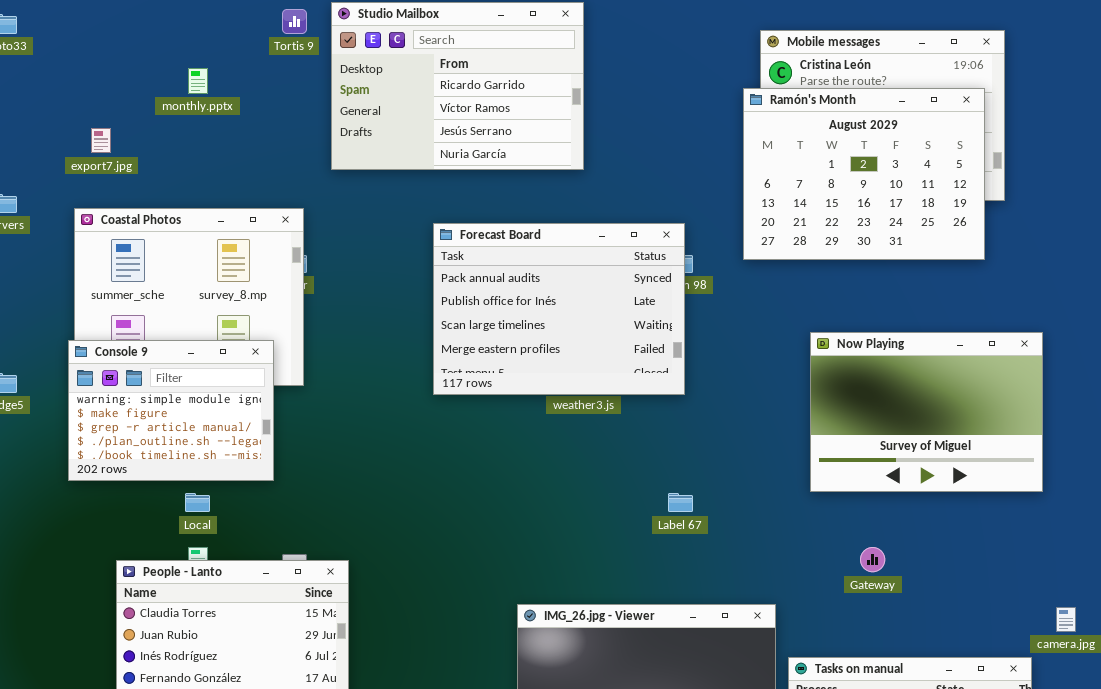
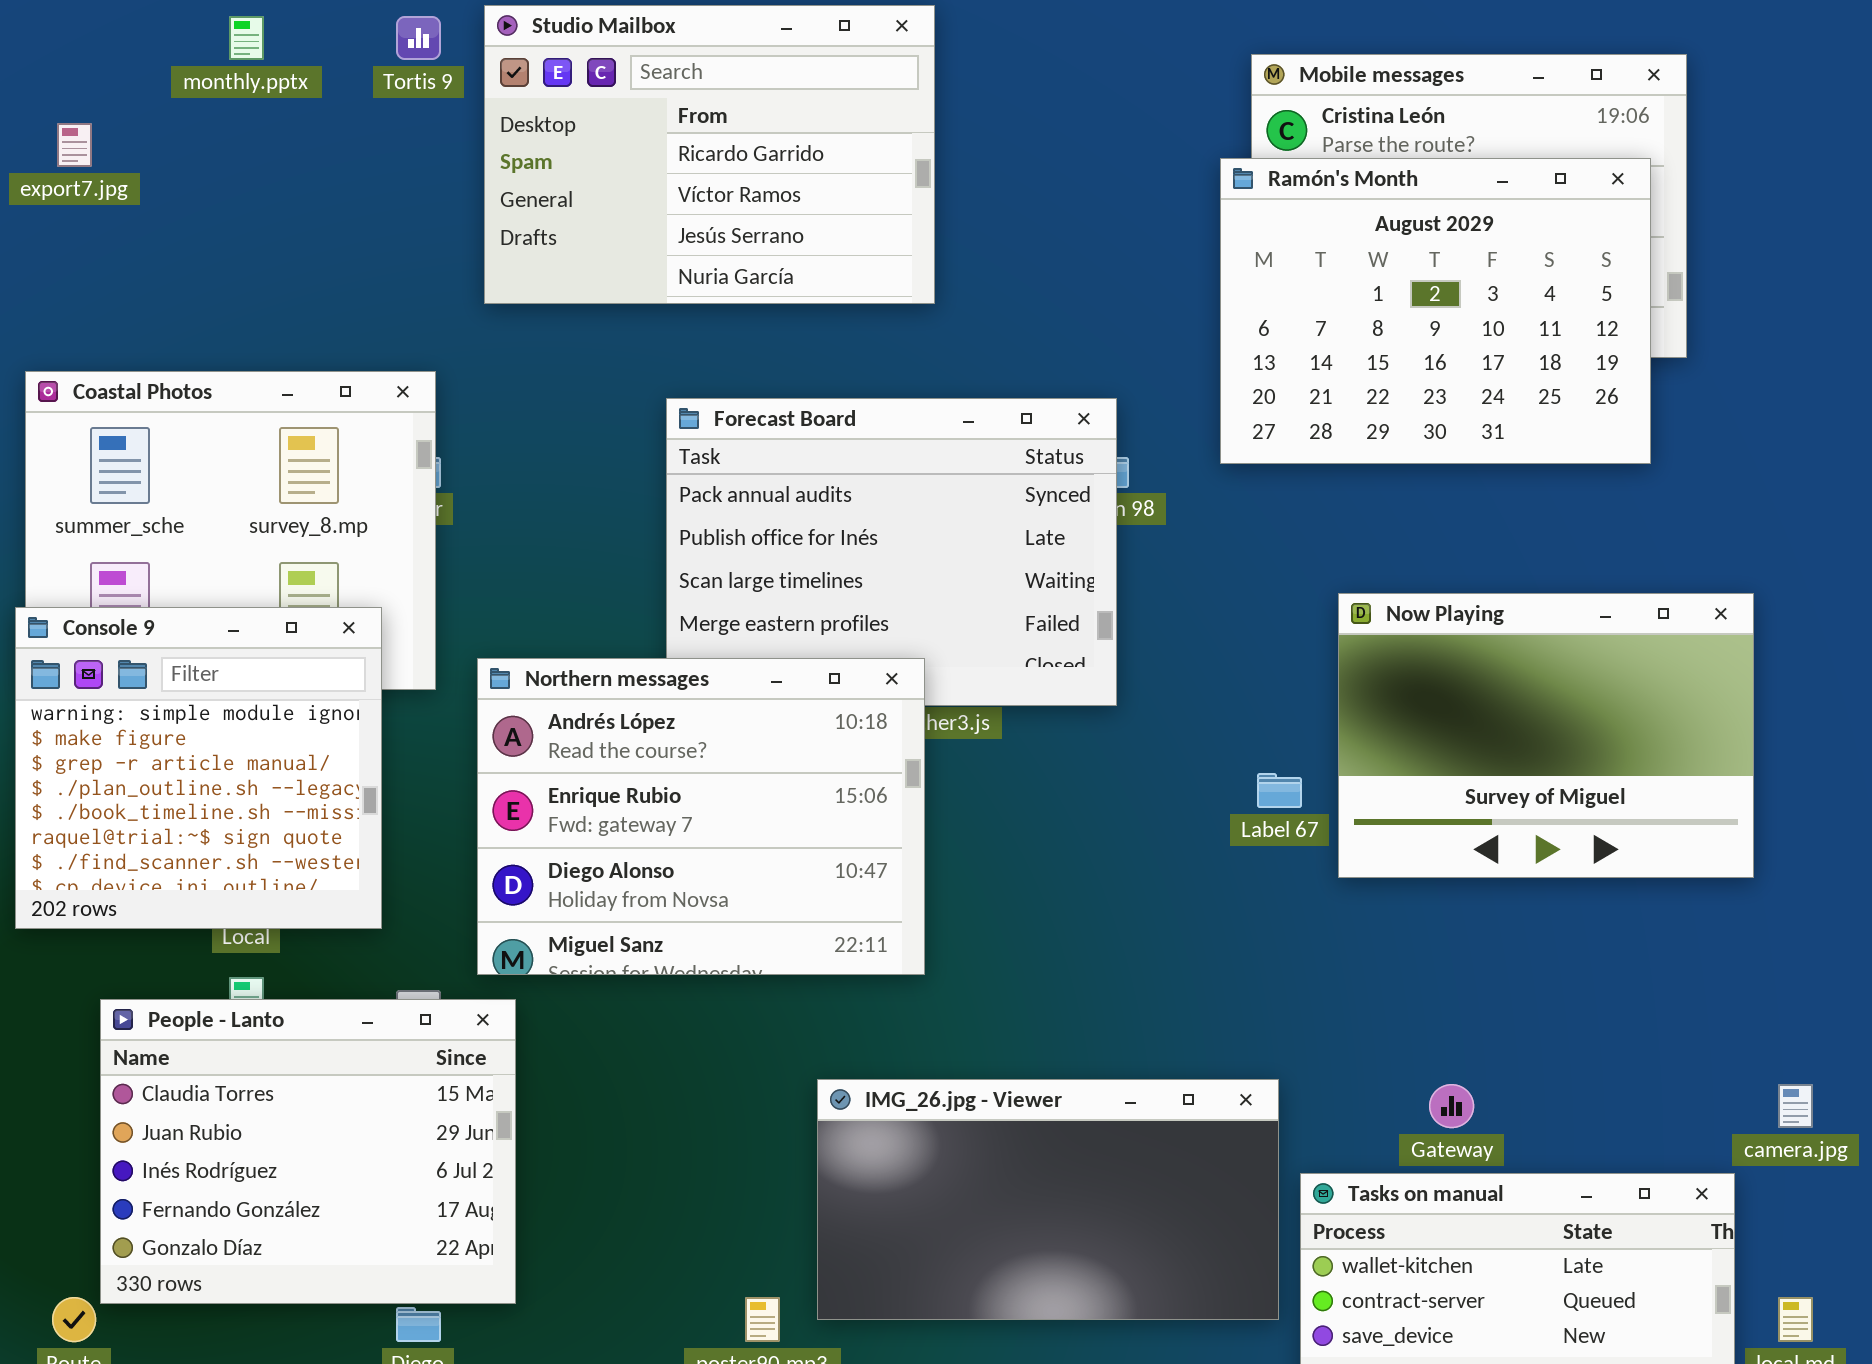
monthly.pptx: [188,68,208,94] -> [229,16,264,60], moved
export7.jpg: [91,128,111,153] -> [57,123,92,167], moved
Console 9: [68,340,274,481] -> [15,607,382,929], resized
Northern messages: none -> [477,658,925,975], opened
Label 67: [668,493,693,512] -> [1257,773,1302,808], moved
Gateway: [860,547,885,572] -> [1429,1084,1474,1128], moved

